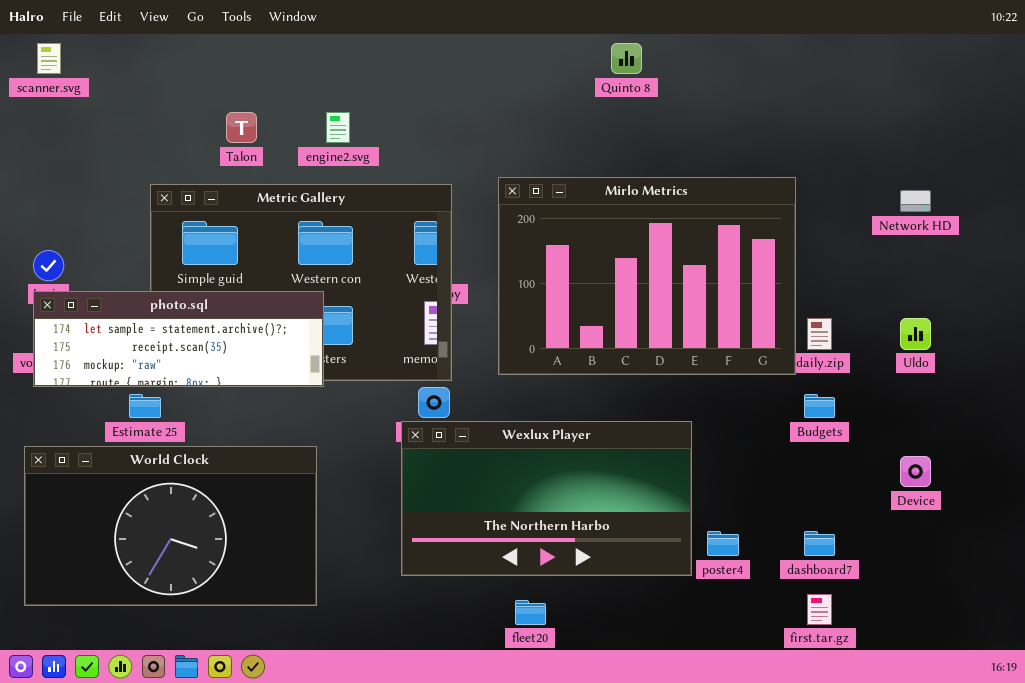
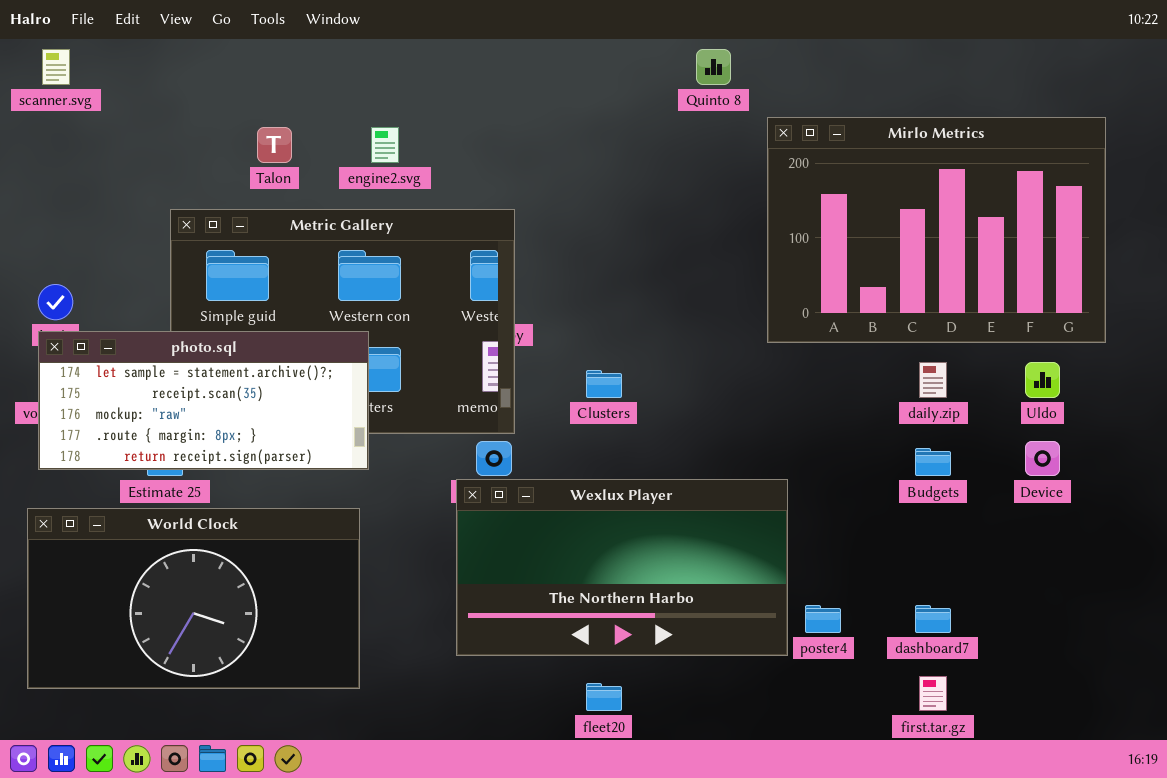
Mirlo Metrics: [498,177,796,375] -> [767,117,1106,343], moved
photo.sql: [33,291,324,387] -> [38,331,369,470], resized
Device: [900,456,931,487] -> [1025,441,1060,476], moved

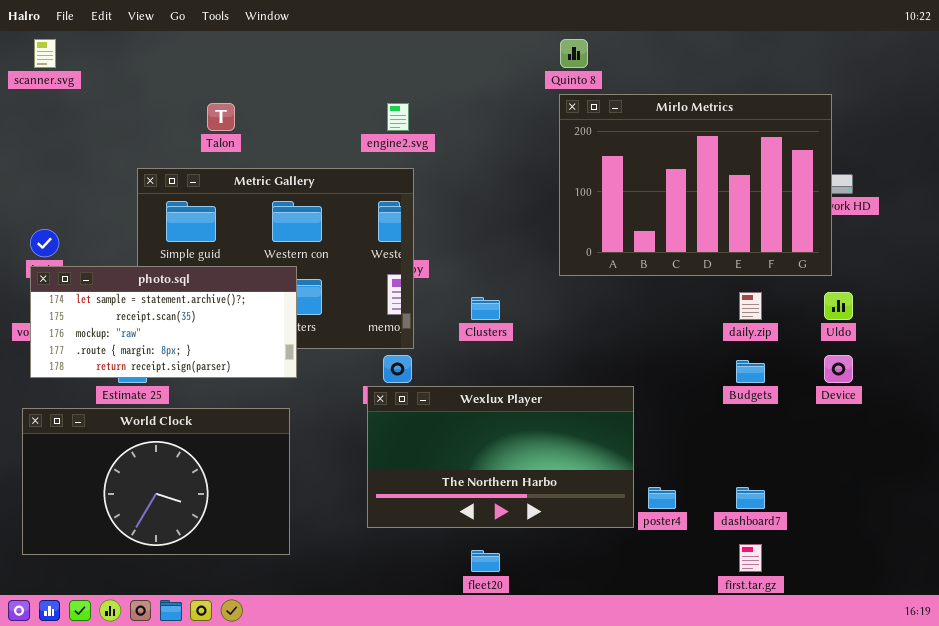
Mirlo Metrics: [767,117,1106,343] -> [559,94,832,276], moved
engine2.svg: [371,127,399,163] -> [387,103,409,131], moved

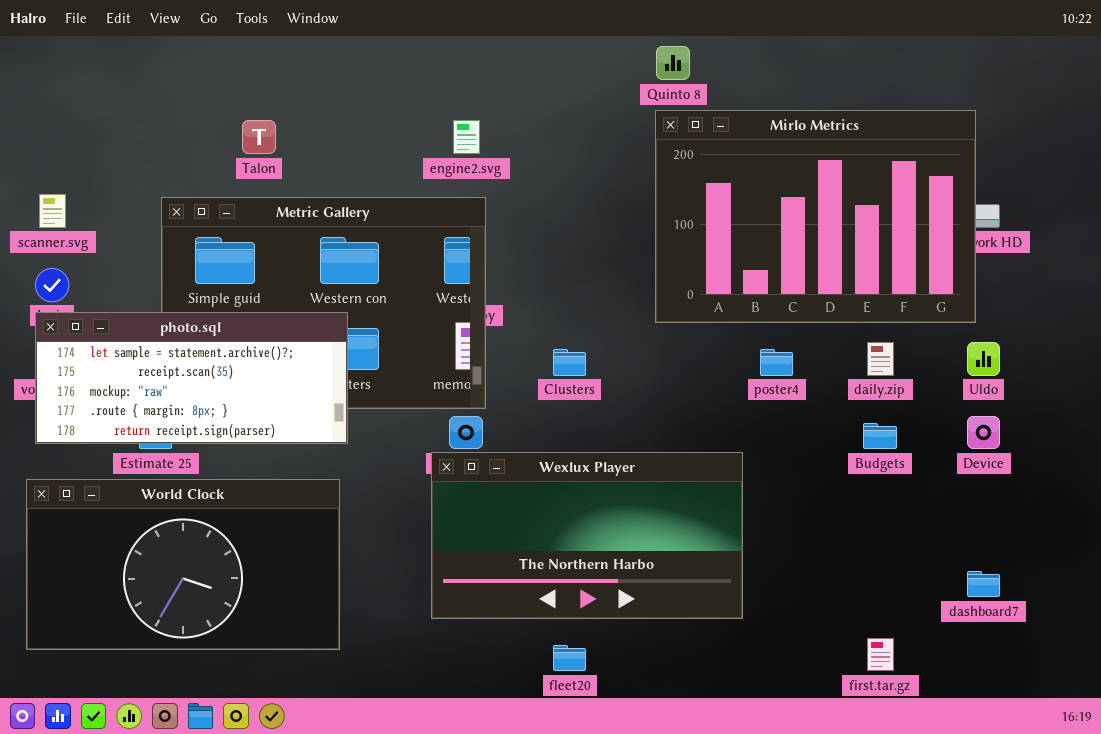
scanner.svg: [34,39,56,68] -> [39,194,66,228], moved
poster4: [648,487,676,509] -> [760,349,793,376], moved
dashboard7: [736,487,765,509] -> [967,571,1000,597], moved

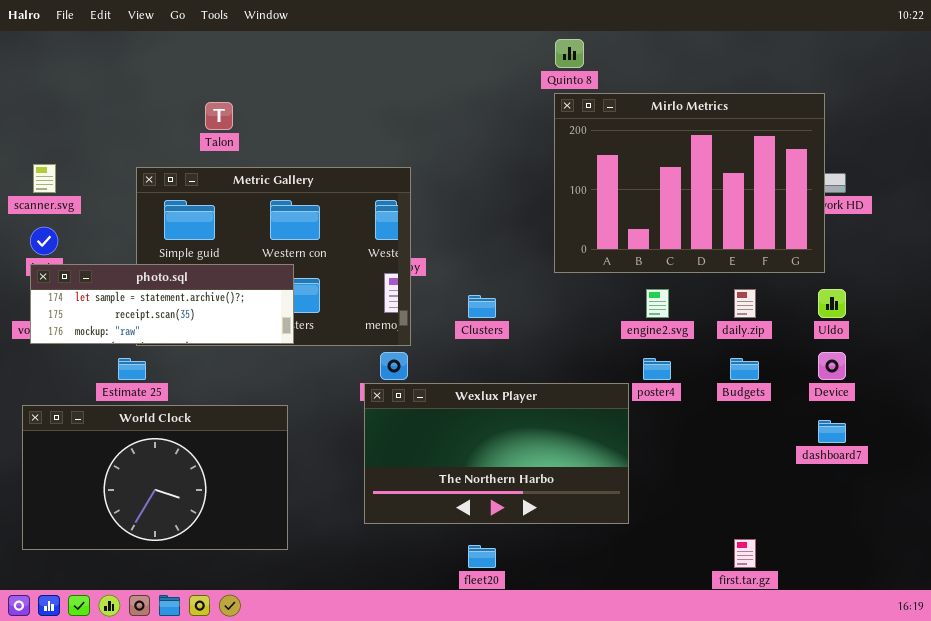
engine2.svg: [453,120,480,154] -> [646,289,669,318], moved
photo.sql: [35,312,348,444] -> [30,264,294,344], resized
poster4: [760,349,793,376] -> [643,358,671,380], moved
dashboard7: [967,571,1000,597] -> [818,420,846,443], moved

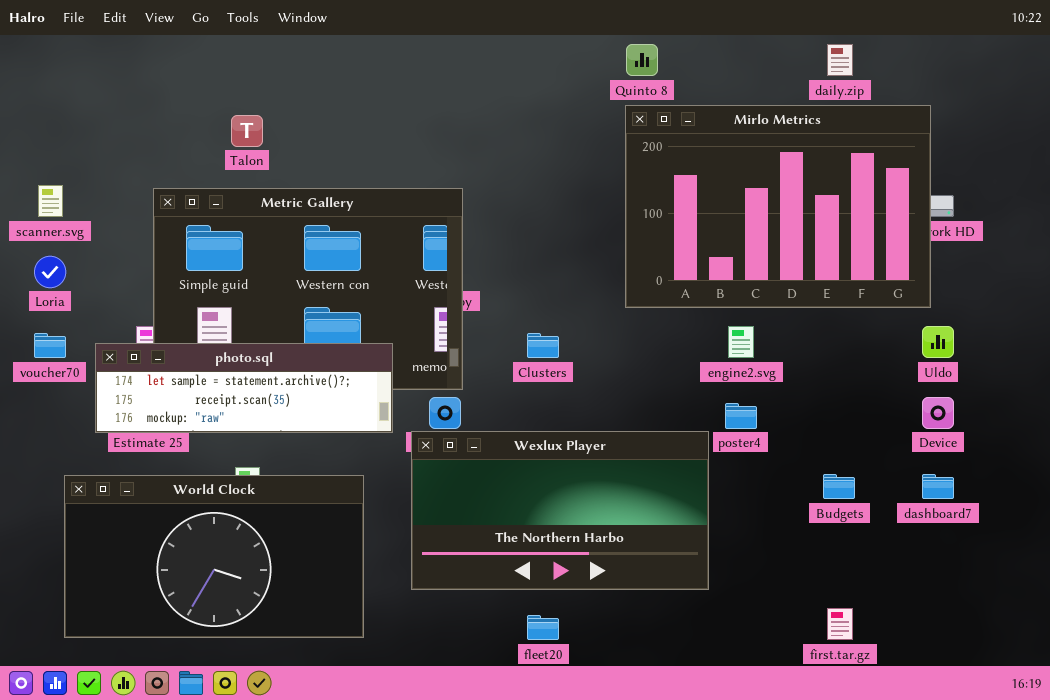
photo.sql: [30,264,294,344] -> [95,343,393,433], moved
daily.zip: [734,289,756,318] -> [827,44,853,76], moved
Budgets: [730,358,759,380] -> [823,474,855,499], moved
World Clock: [22,405,288,550] -> [64,475,364,638], moved

